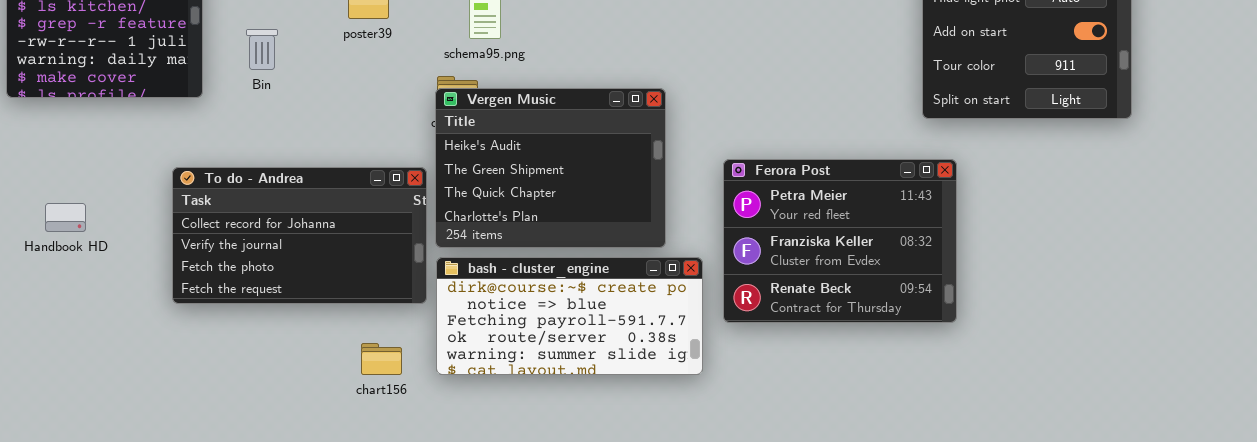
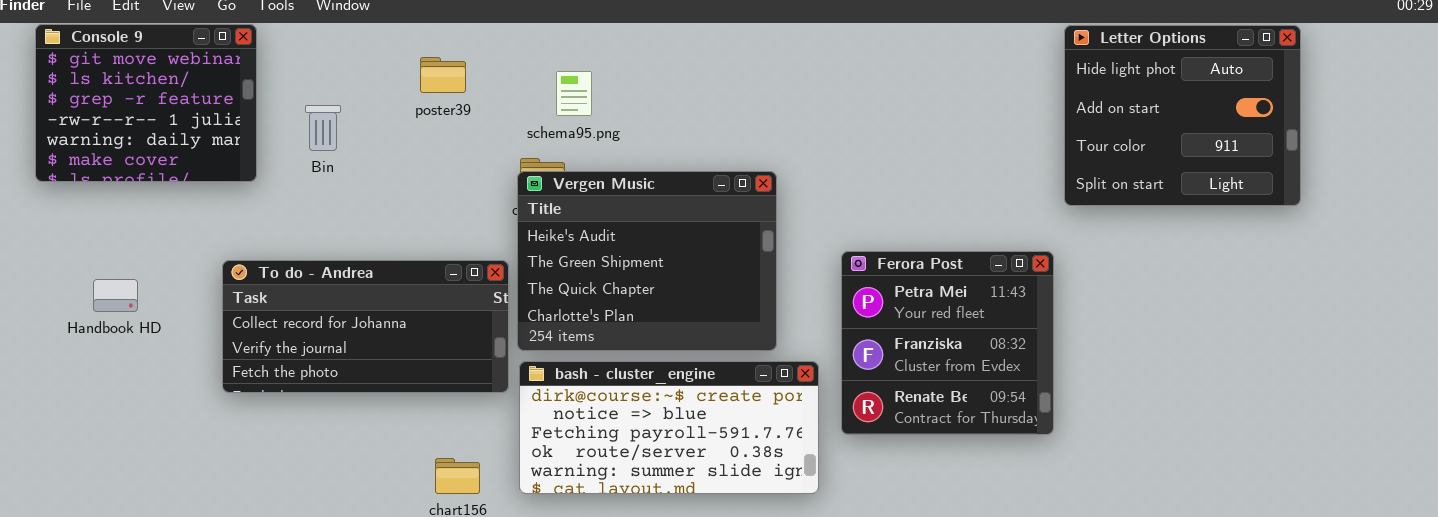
Ferora Post: [723,159,957,323] -> [841,251,1054,435], resized
To do - Andrea: [172,167,427,304] -> [222,260,509,393], resized
Handbook HD: [45,203,86,232] -> [93,279,138,312], moved

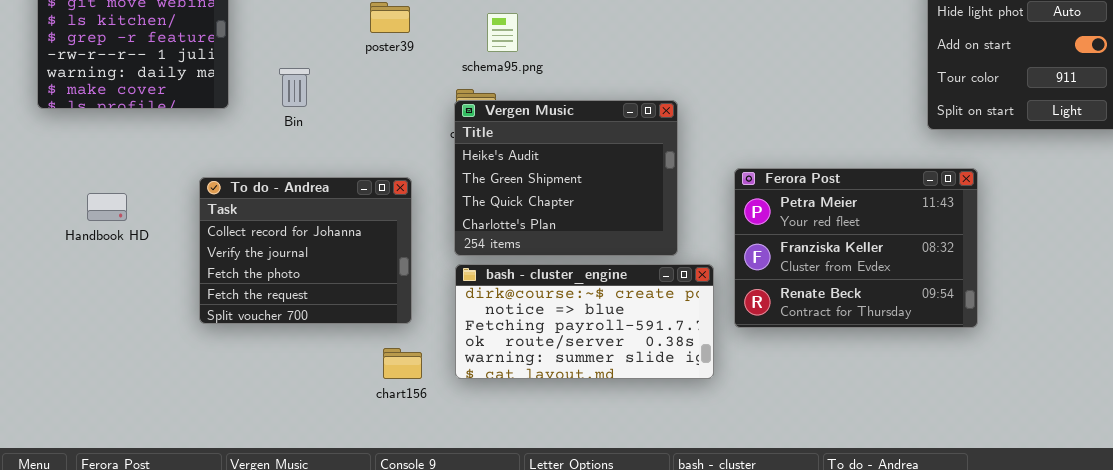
Bin: [305,105,341,151] -> [279,68,310,107], moved
Ferora Post: [841,251,1054,435] -> [734,168,978,328], resized
To do - Andrea: [222,260,509,393] -> [199,177,412,324], resized

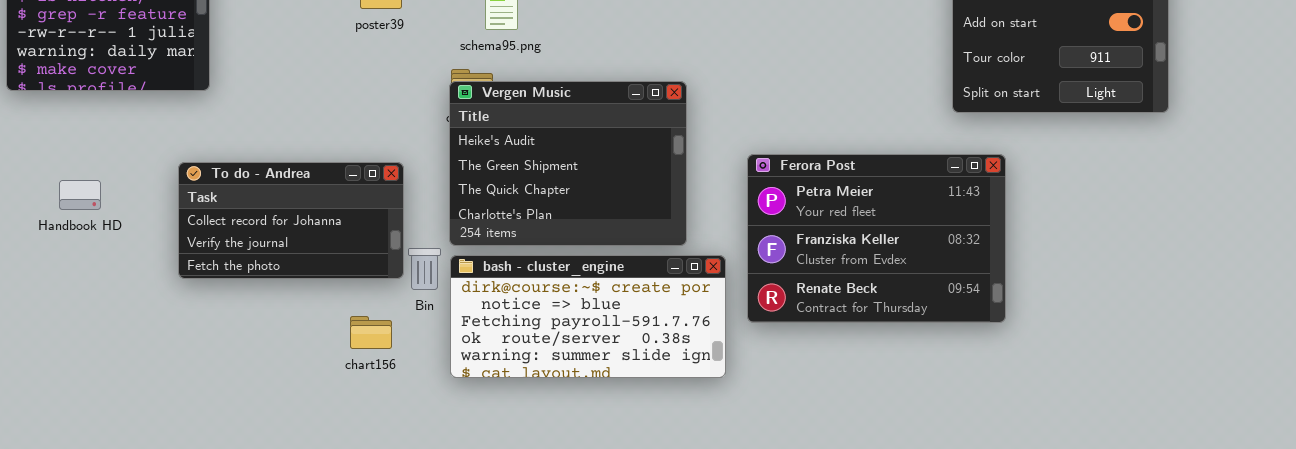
Bin: [279,68,310,107] -> [408,248,441,290], moved
To do - Andrea: [199,177,412,324] -> [178,162,404,279], resized
chart156: [383,348,422,379] -> [350,316,392,349], moved

